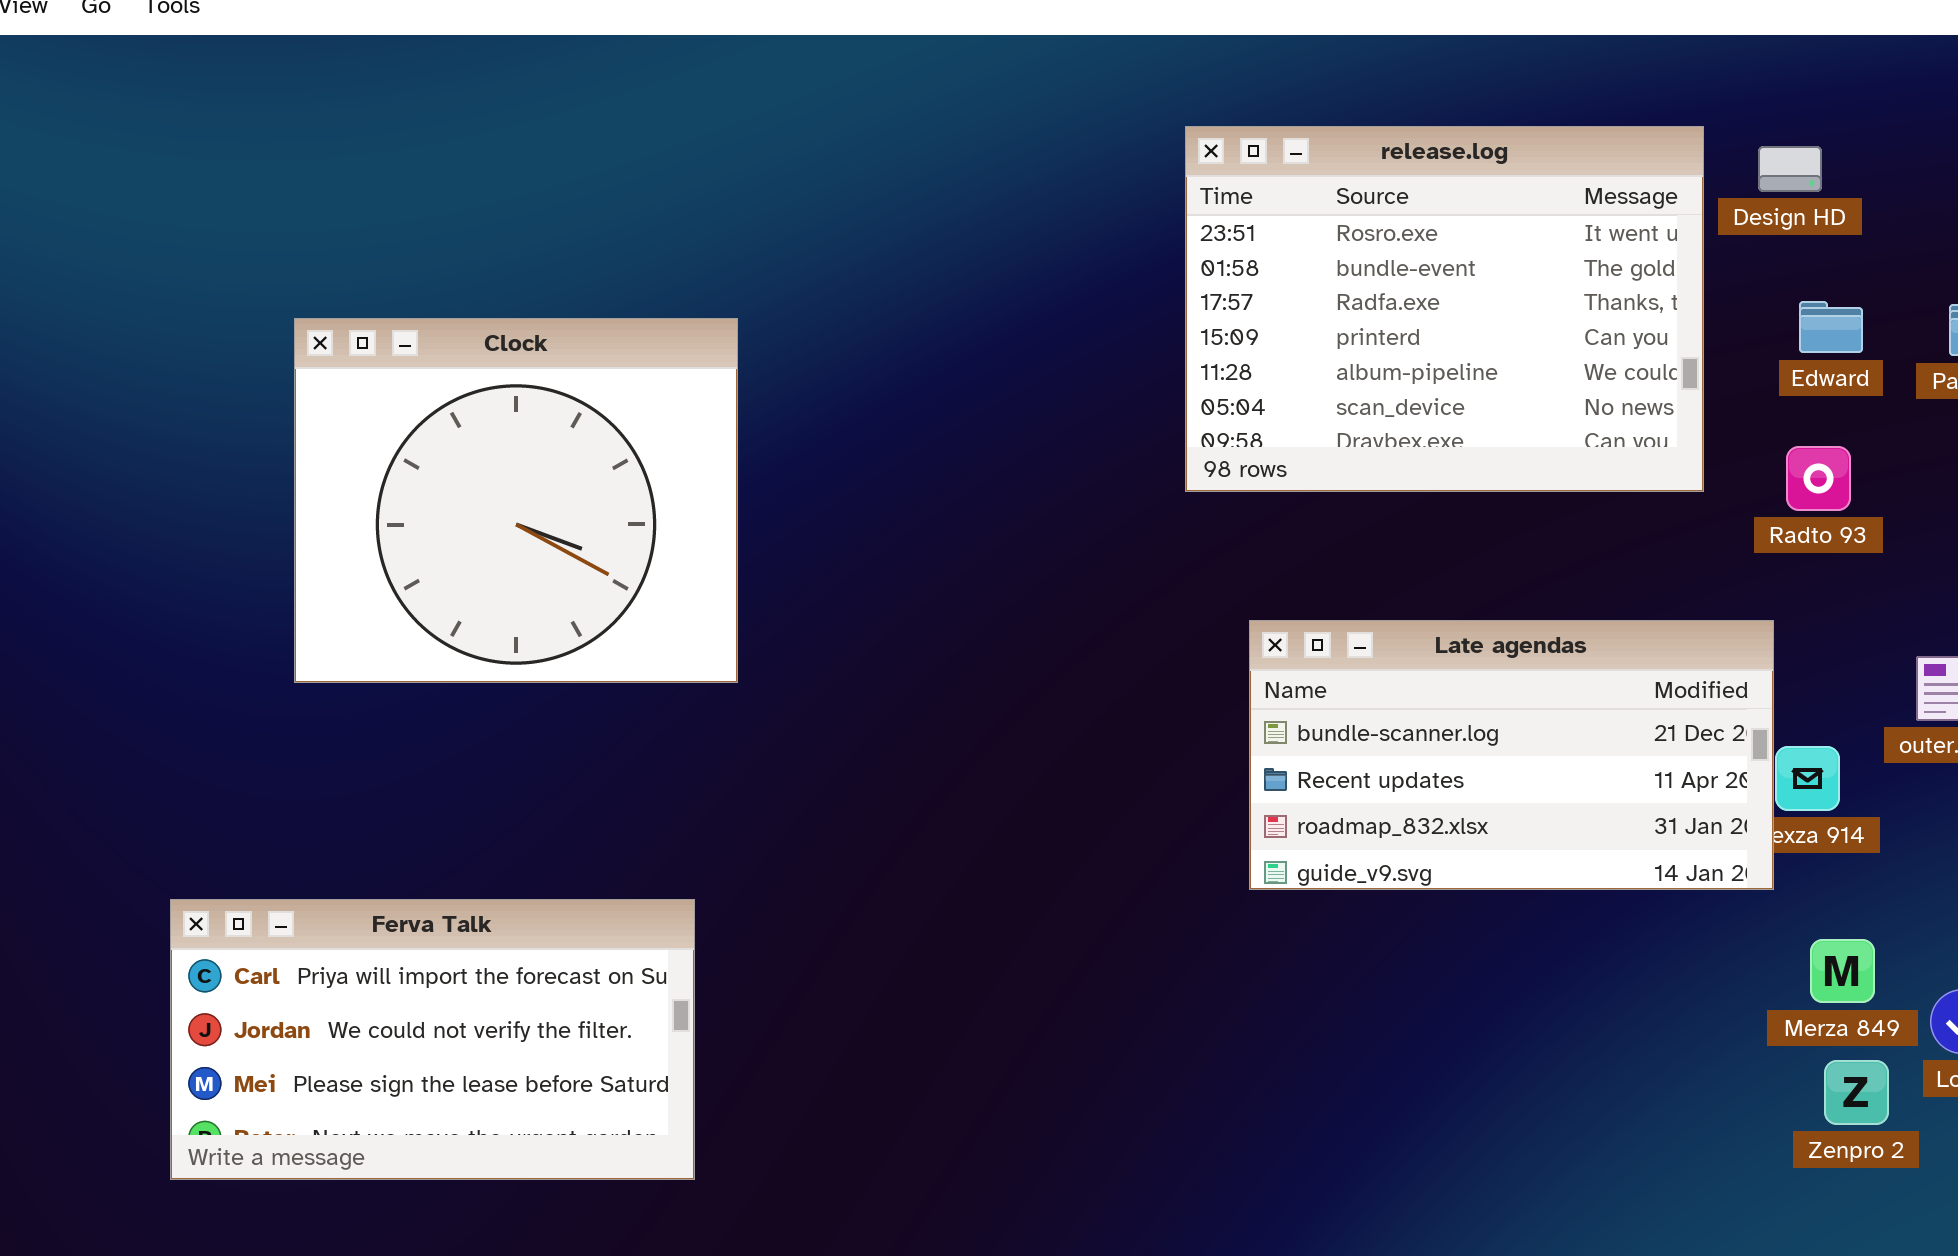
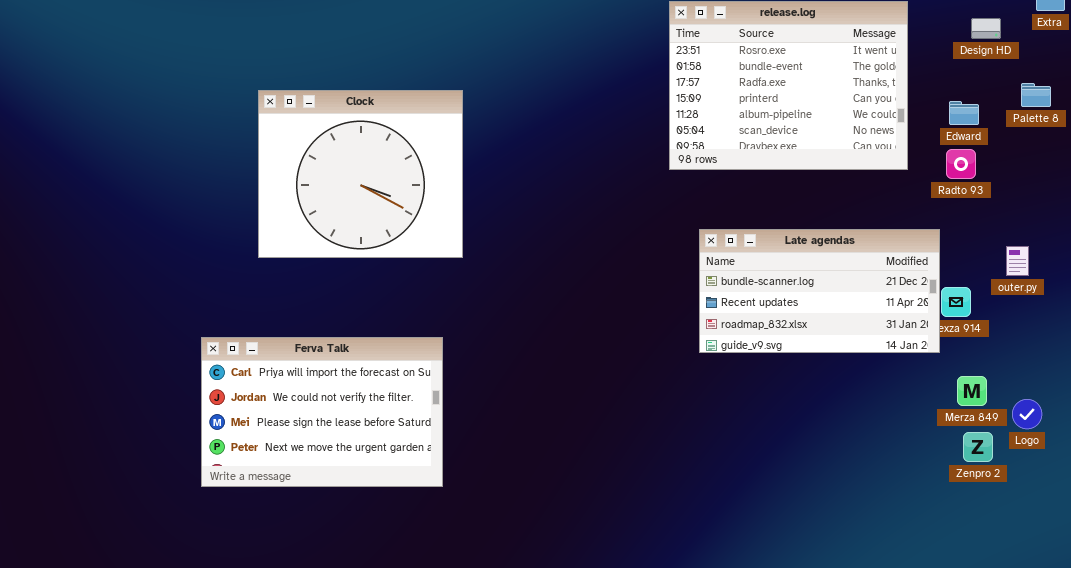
Design HD: [1758,146,1822,192] -> [971,18,1001,39], moved
Edward: [1799,301,1863,353] -> [949,101,979,125], moved
Ferva Talk: [170,899,695,1180] -> [201,337,443,487], resized

